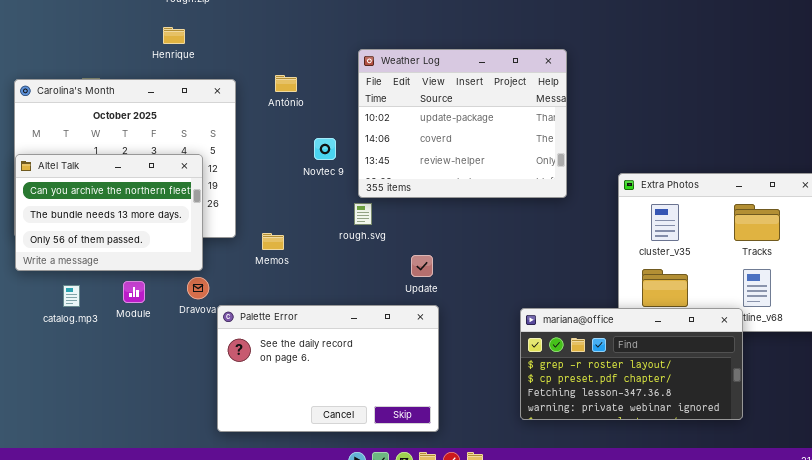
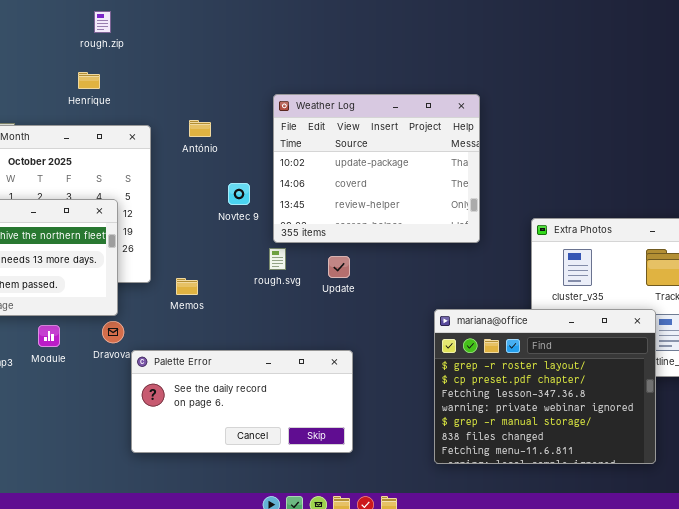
Update: [411,255,433,277] -> [328,256,350,278], moved
Palette Error: [217,305,439,432] -> [131,350,353,453], resized
mariana@office: [520,308,743,420] -> [434,309,656,464], resized

